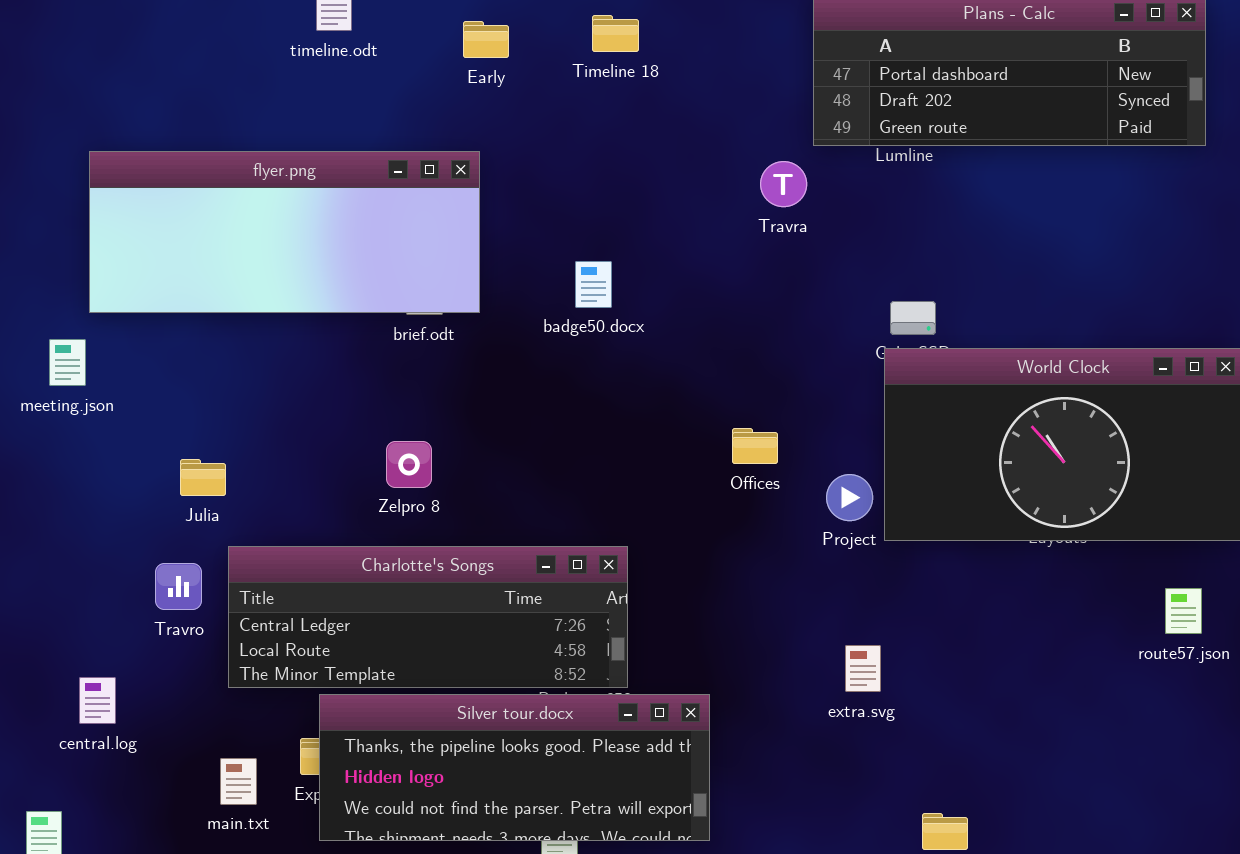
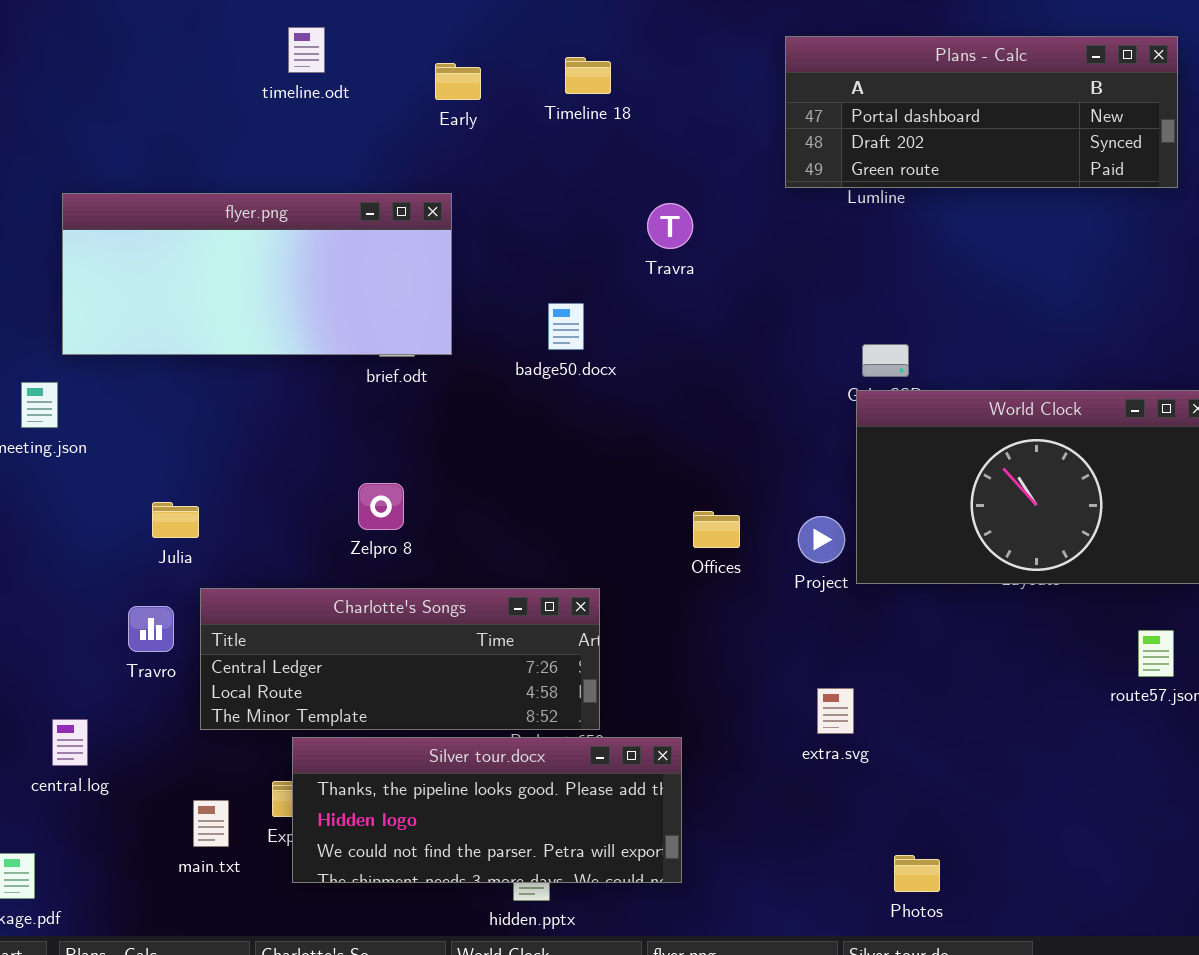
Travra: [760,161,807,207] -> [647,203,693,249], moved
Offices: [732,428,778,464] -> [693,511,740,548], moved

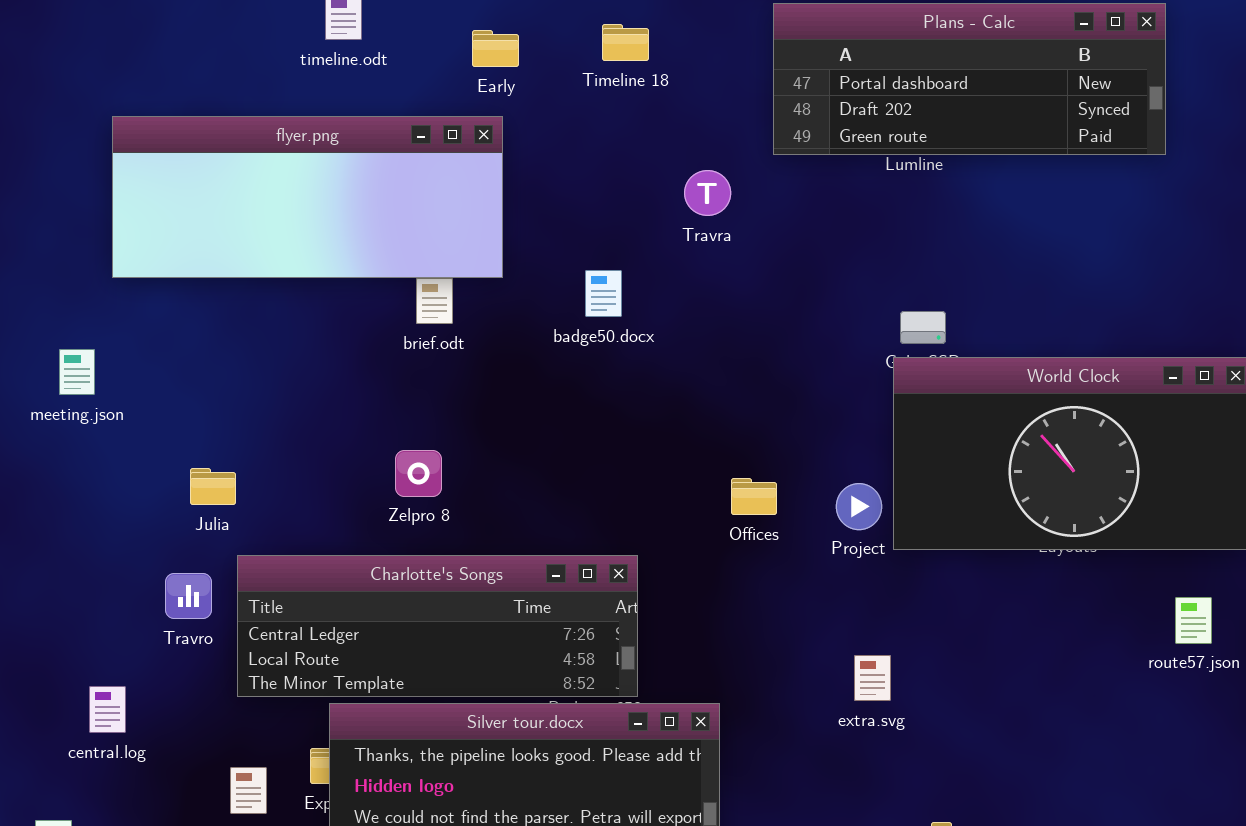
Plans - Calc: [785,36,1178,188] -> [773,3,1166,155], moved
flyer.png: [62,193,452,355] -> [112,116,503,278], moved

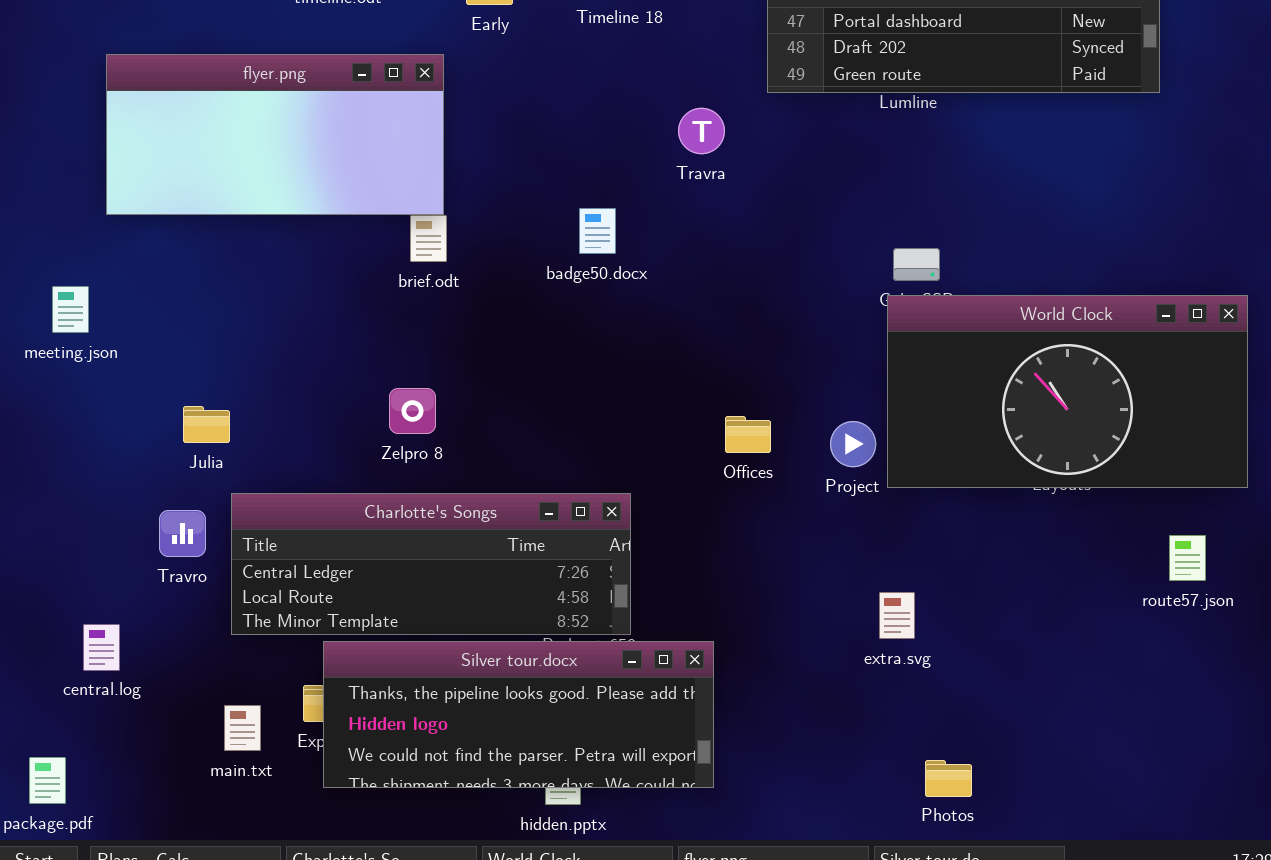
flyer.png: [112,116,503,278] -> [106,54,444,215], resized
extra.svg: [854,655,891,701] -> [879,592,915,639], moved

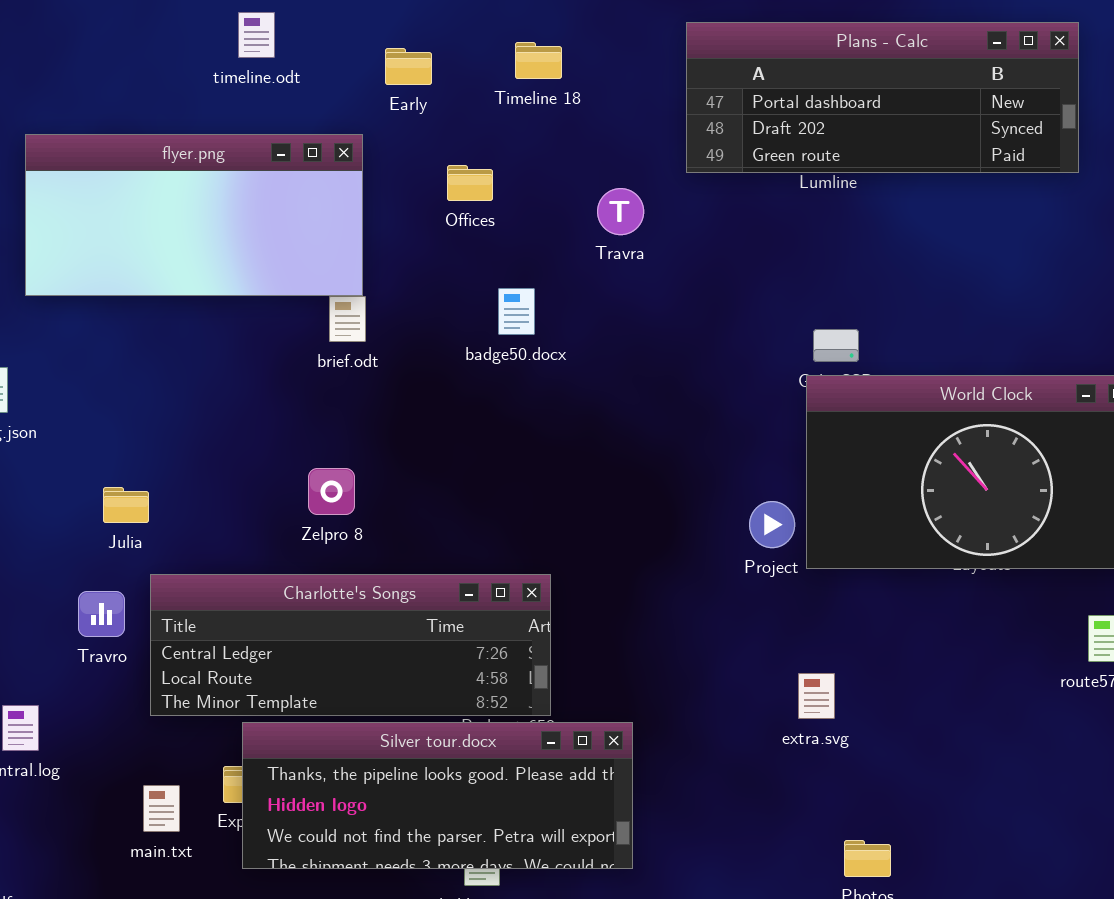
Offices: [725,416,771,453] -> [447,165,493,201], moved

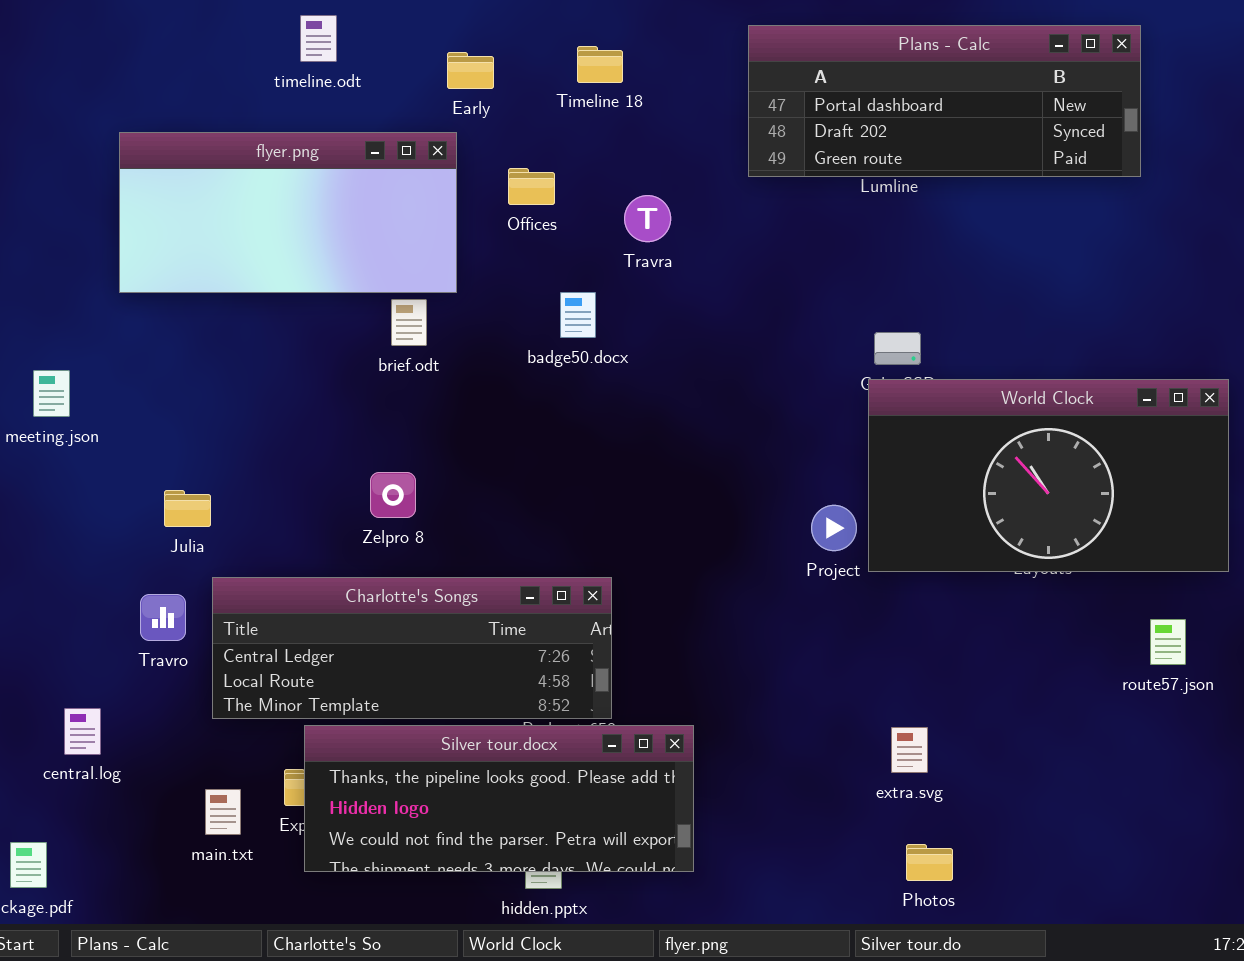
flyer.png: [25,134,363,296] -> [119,132,457,293], moved
Travra: [597,188,644,235] -> [624,195,671,242], moved
extra.svg: [798,673,835,719] -> [891,727,928,773], moved

